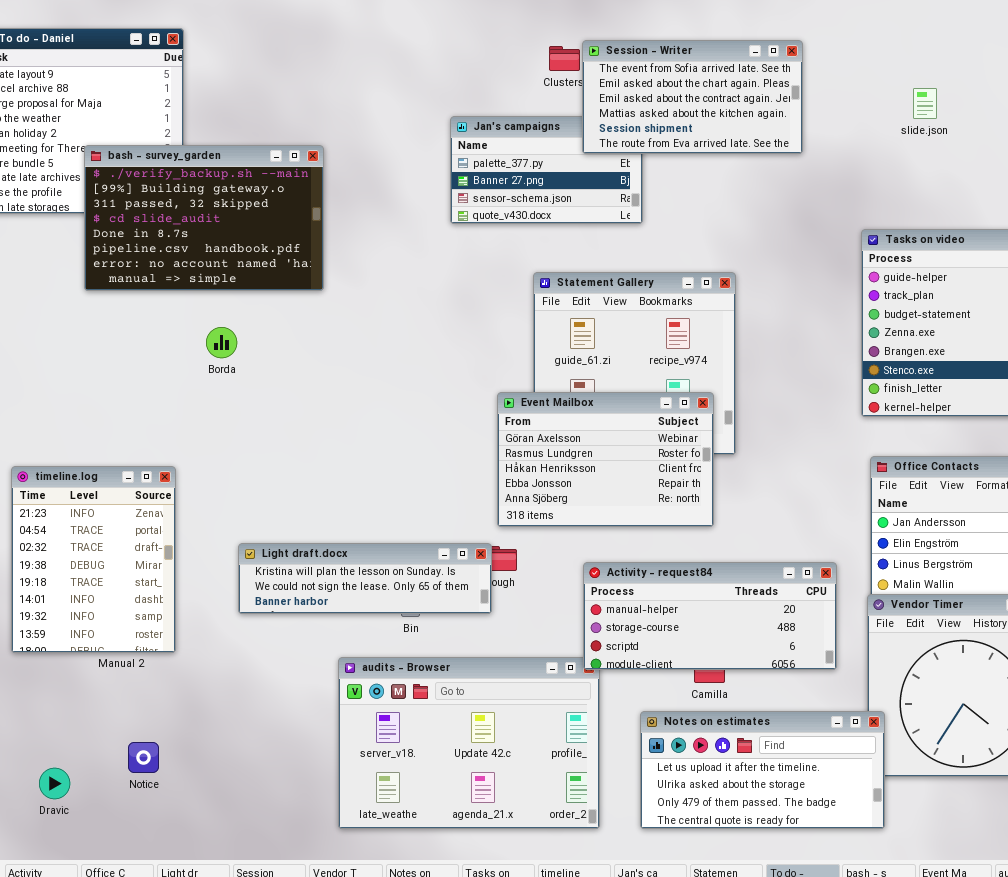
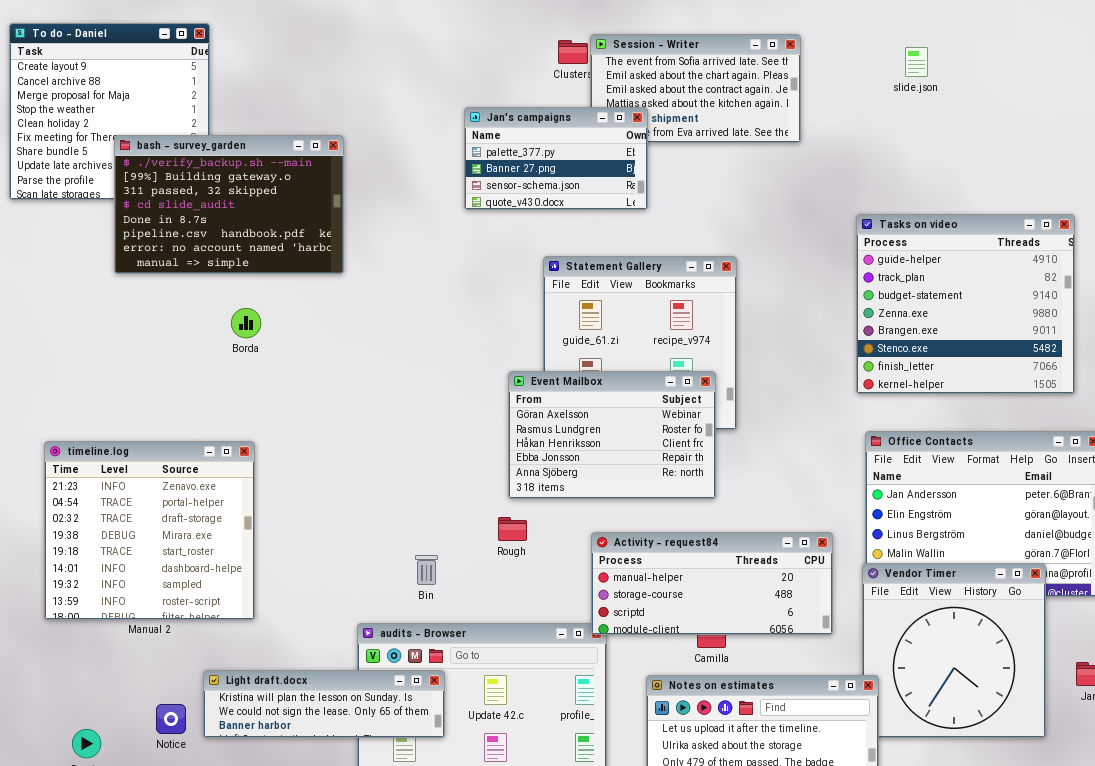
slide.json: [913,88,937,119] -> [905,47,928,77], moved
Jan's campaigns: [450,116,643,224] -> [464,107,648,210], raised
timeline.log: [11,466,176,653] -> [44,441,255,620], resized
Light draft.docx: [238,543,492,614] -> [203,670,445,738], moved

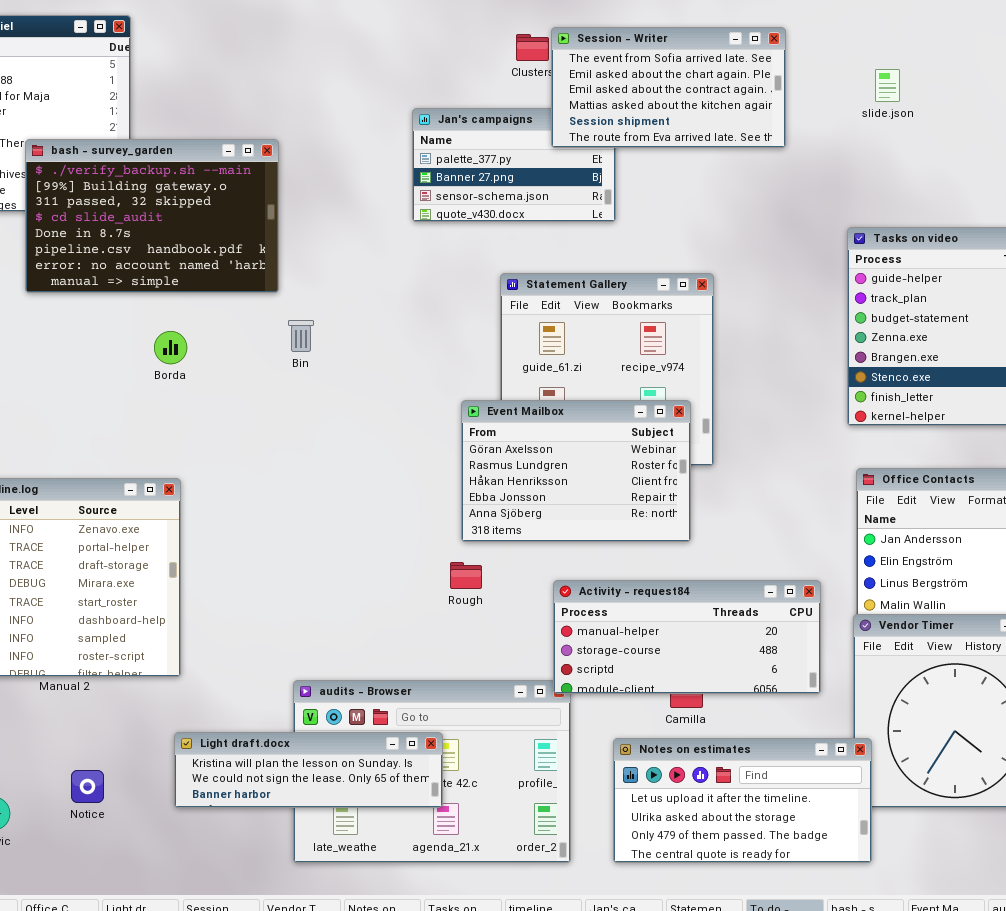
Session - Writer: [590,34,801,143] -> [551,27,786,148], raised
slide.json: [905,47,928,77] -> [875,69,900,102], moved
Bin: [415,555,438,585] -> [288,320,314,352], moved
Light draft.docx: [203,670,445,738] -> [174,732,443,808], moved

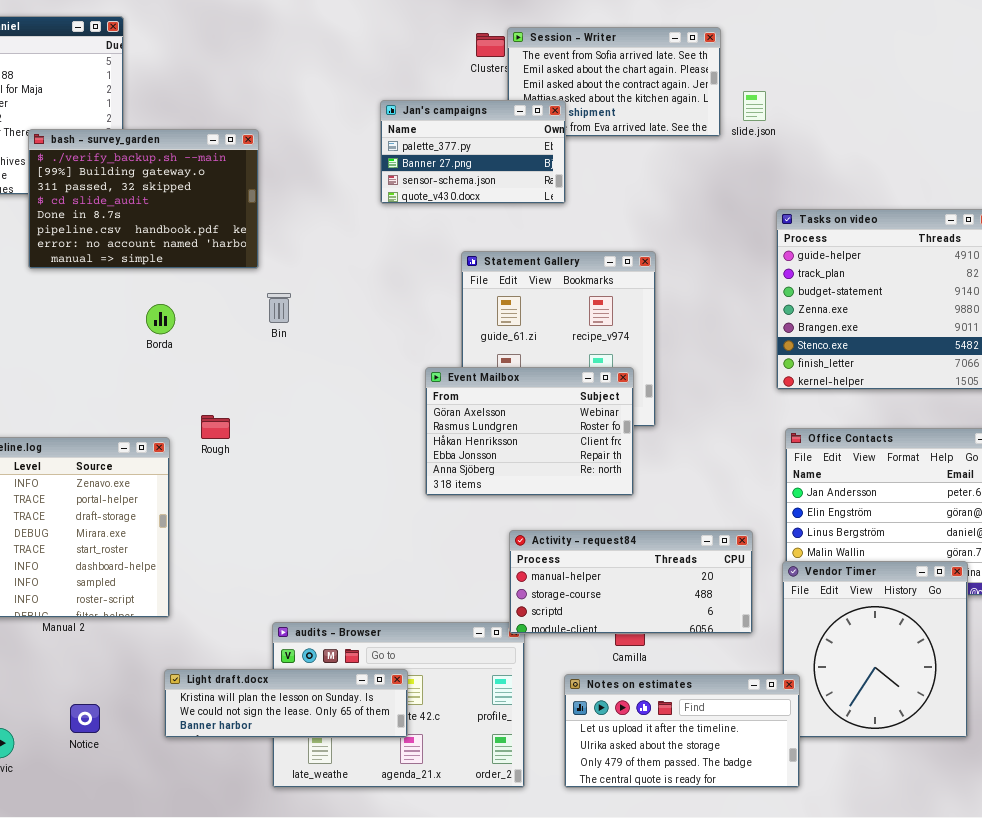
slide.json: [875,69,900,102] -> [743,91,766,121], moved
Jan's campaigns: [412,108,616,222] -> [380,100,566,204], raised
Rough: [450,562,482,589] -> [201,415,230,439], moved

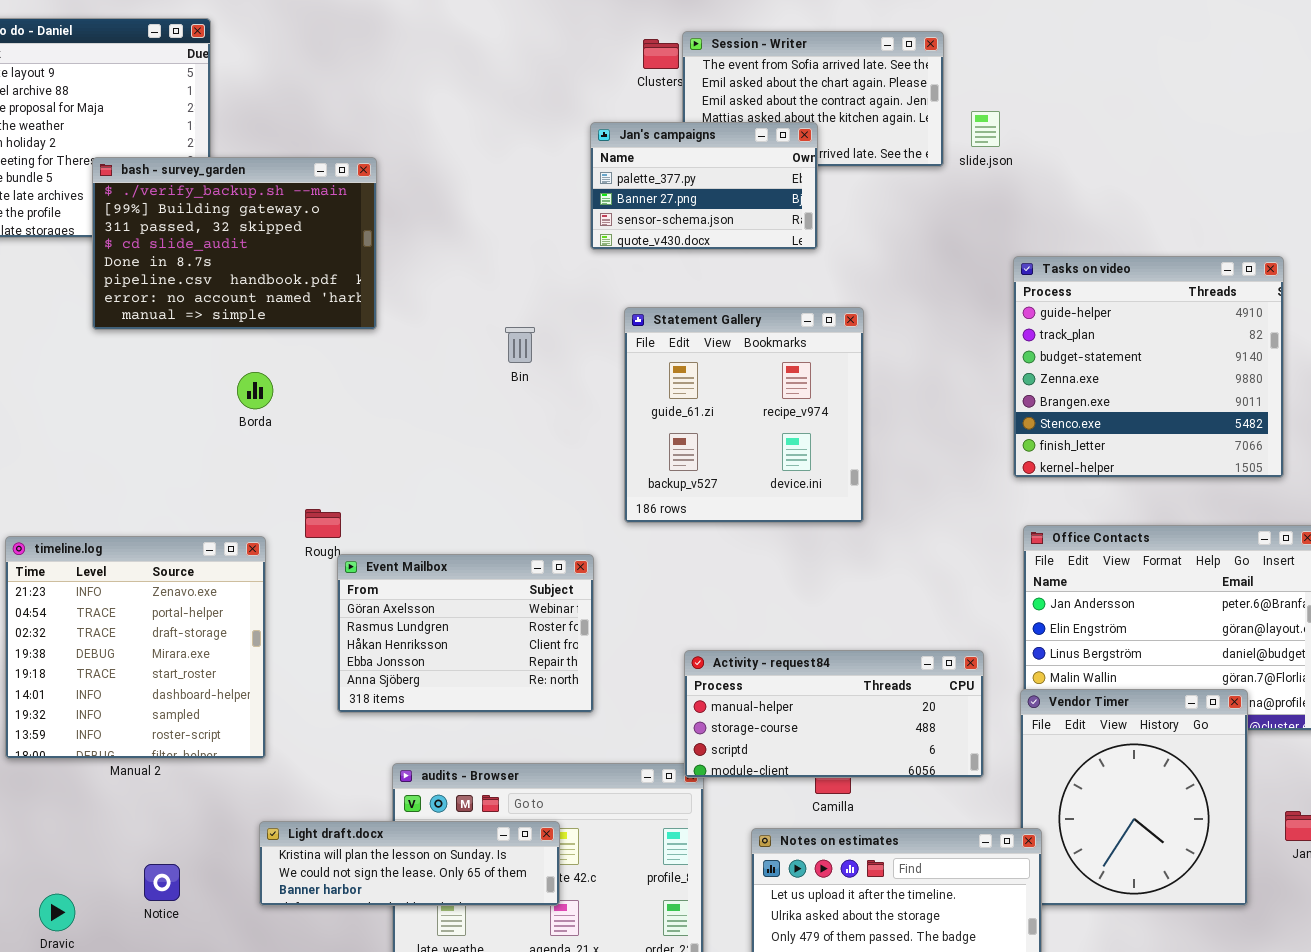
Jan's campaigns: [380,100,566,204] -> [590,122,818,250], moved
Bin: [267,293,291,323] -> [505,327,535,363], moved
Event Mailbox: [425,367,634,496] -> [337,554,594,713], moved

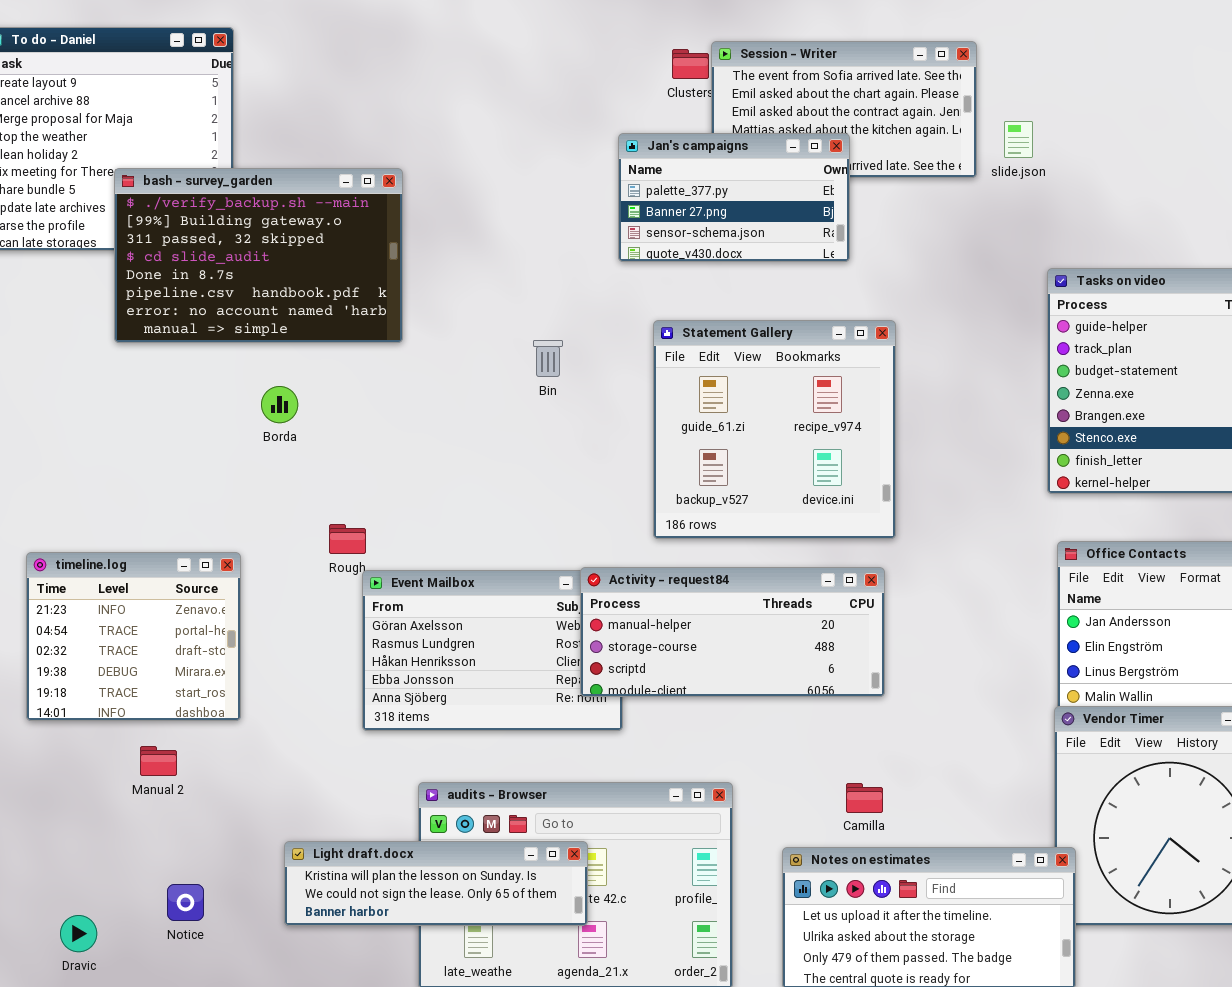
timeline.log: [5,536,266,759] -> [26,552,241,721], resized
Activity - request84: [684,650,984,778] -> [580,567,885,697], moved

